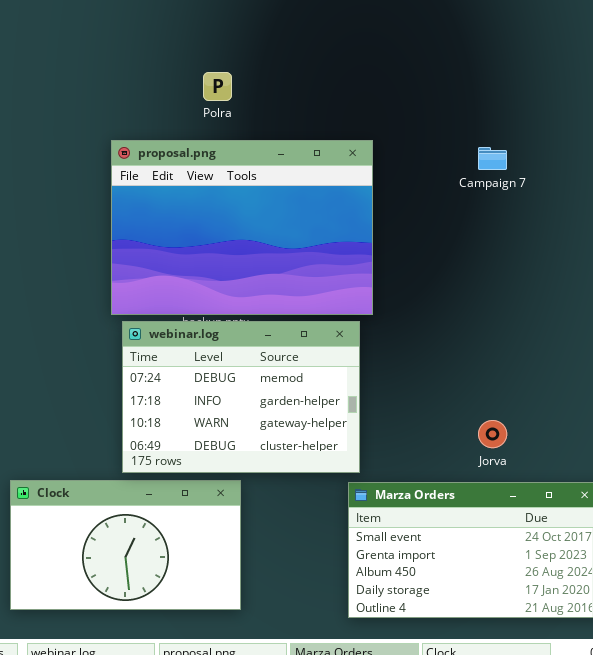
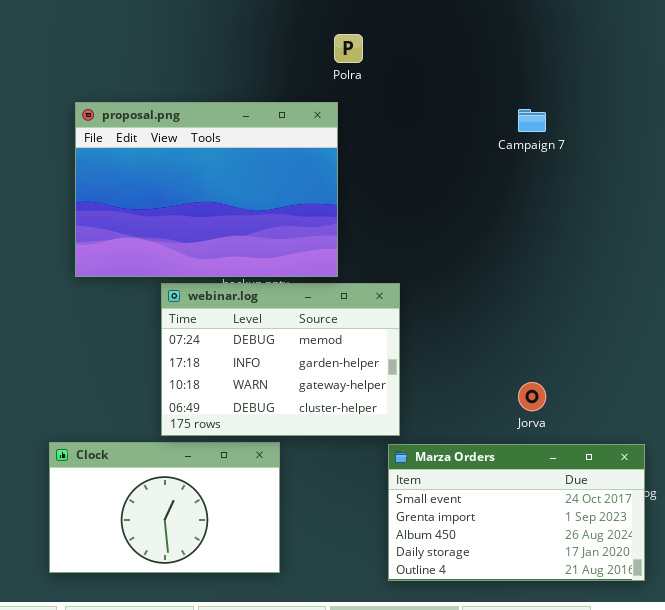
Polra: [203,72,232,101] -> [334,34,363,63], moved
proposal.png: [111,140,373,315] -> [75,102,338,277], moved

